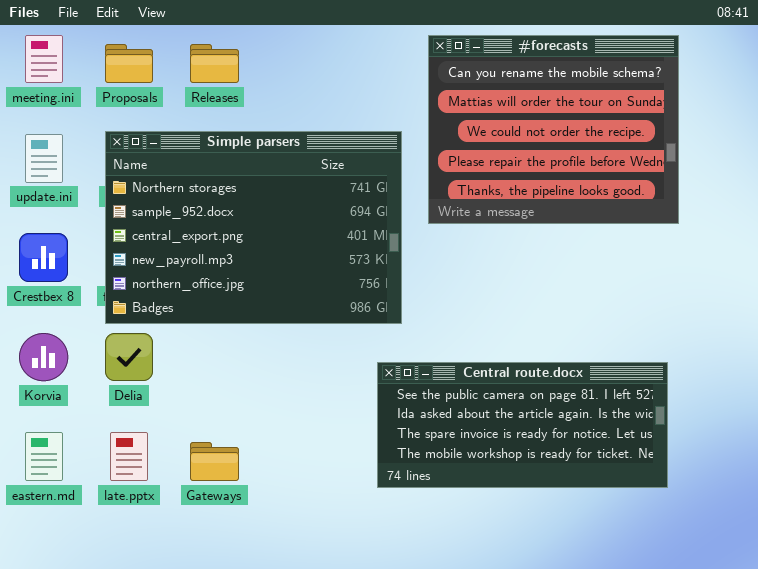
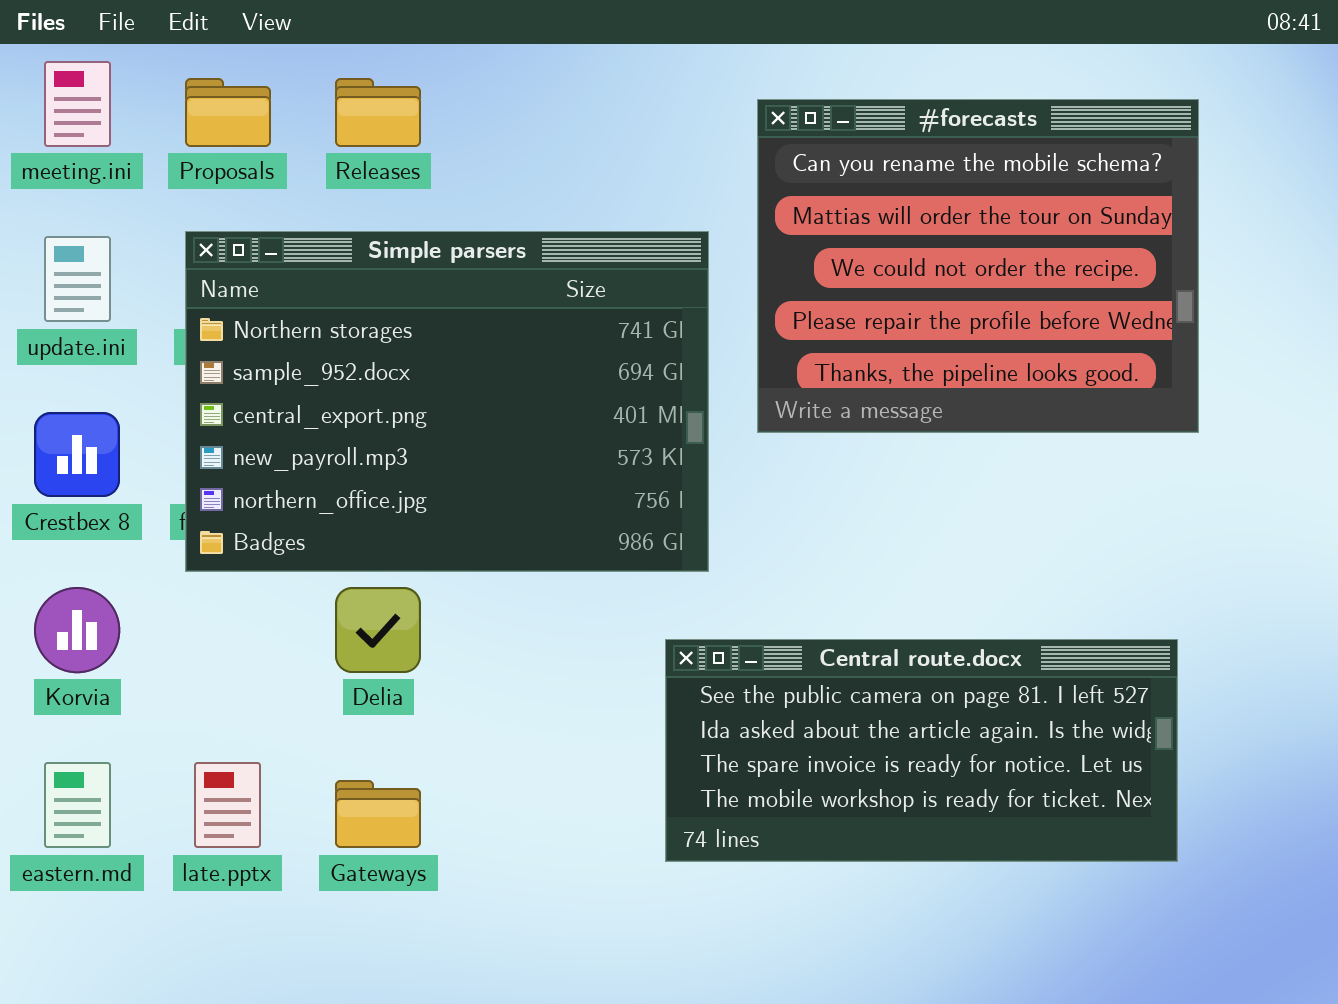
#forecasts: [428,35,679,224] -> [757,99,1199,433], moved
Delia: [105,333,153,381] -> [335,587,421,673], moved

